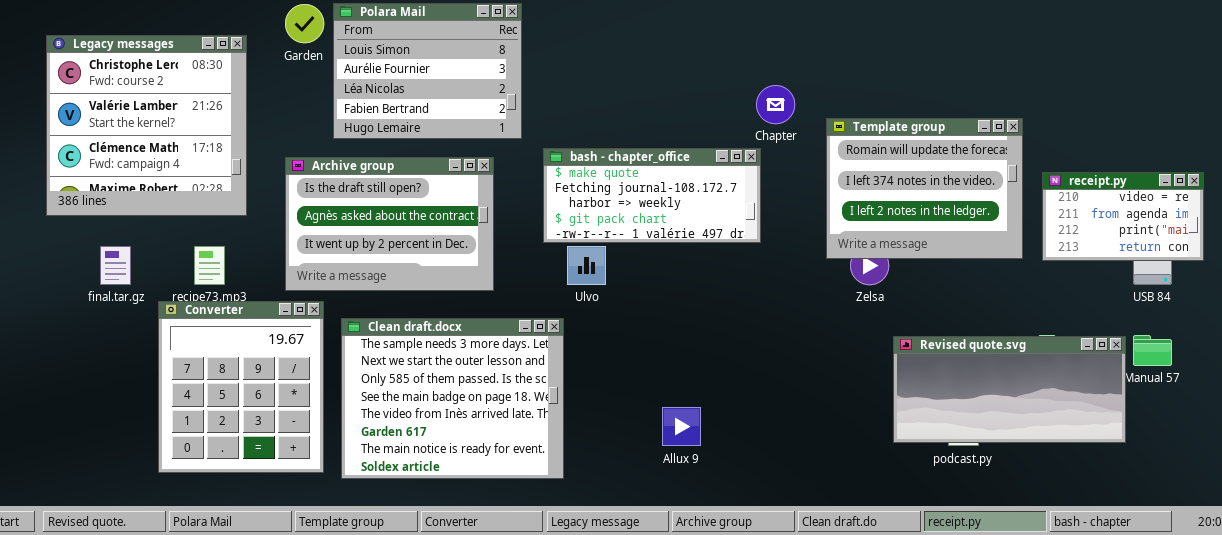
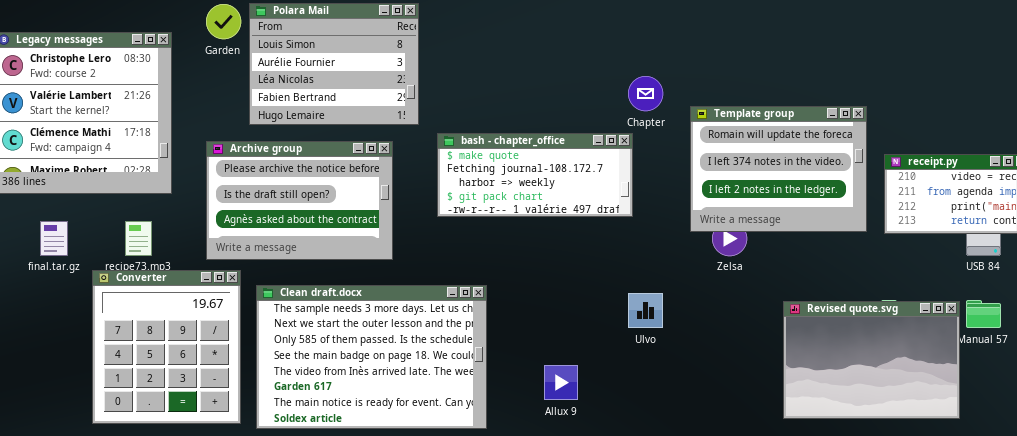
Archive group: [285,157,494,291] -> [206,141,393,260], scrolled up 1 row
Ulvo: [567,246,606,285] -> [628,293,663,328], moved
Clean draft.docx: [341,318,564,479] -> [256,285,487,429], resized
Revised quote.svg: [893,336,1126,443] -> [783,301,960,419], resized

